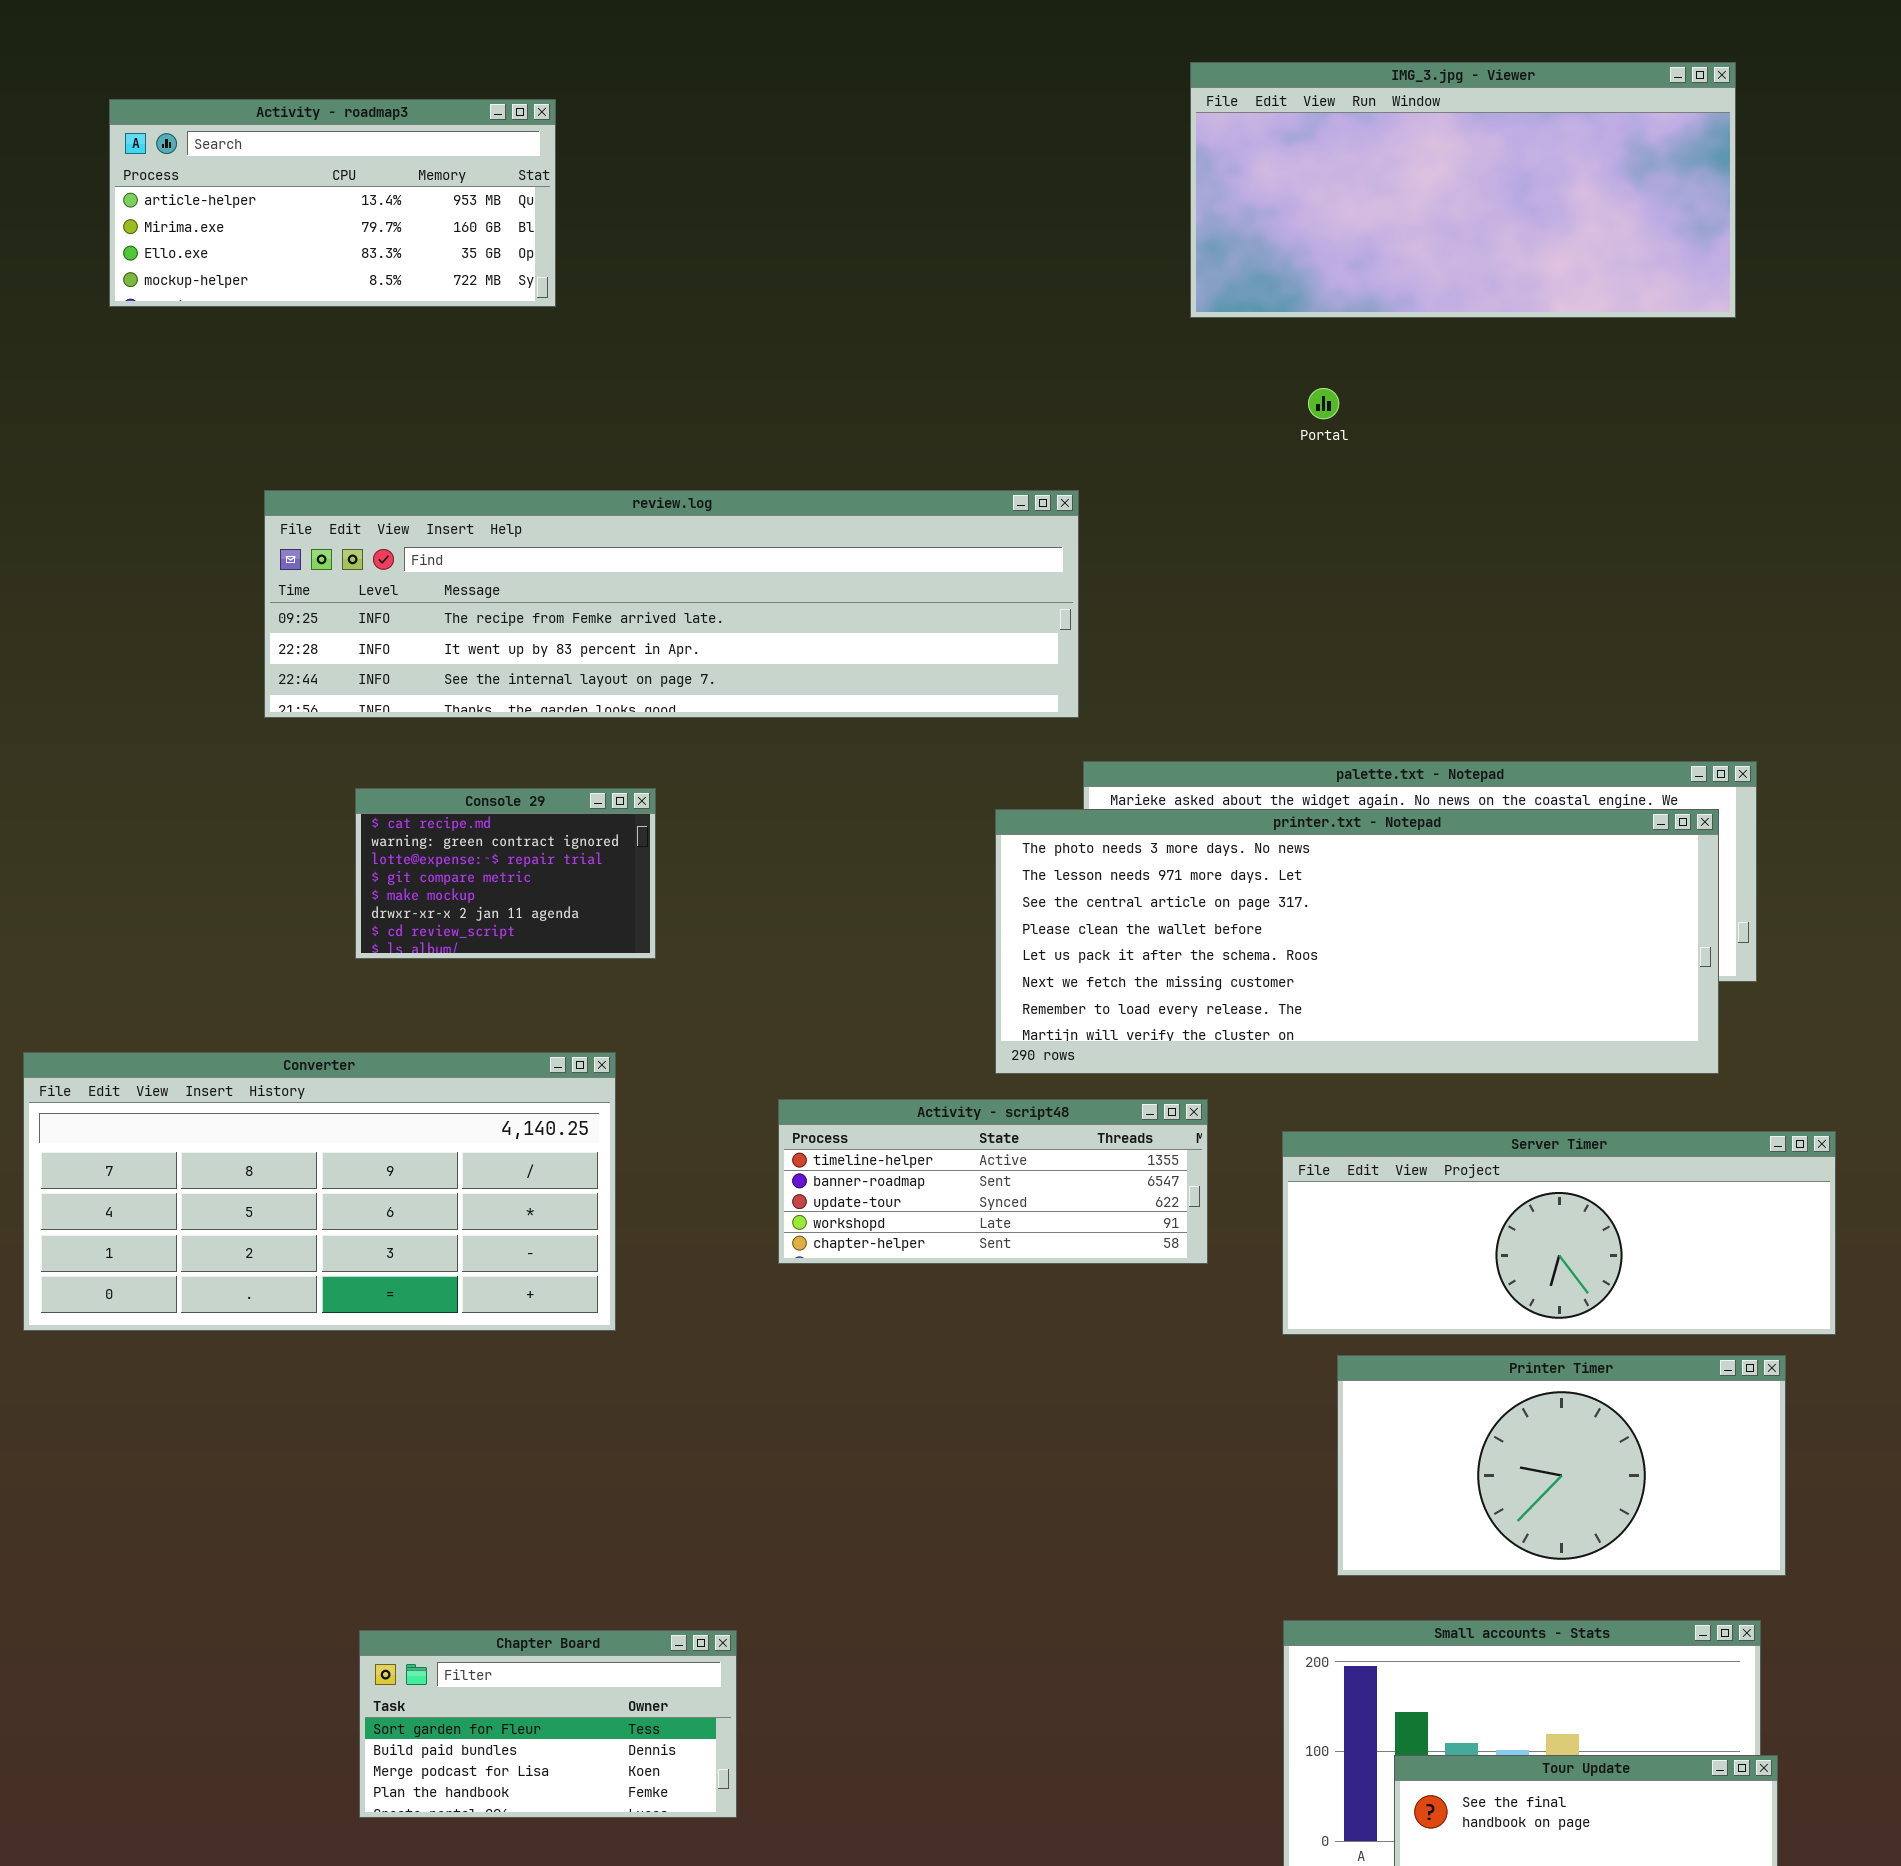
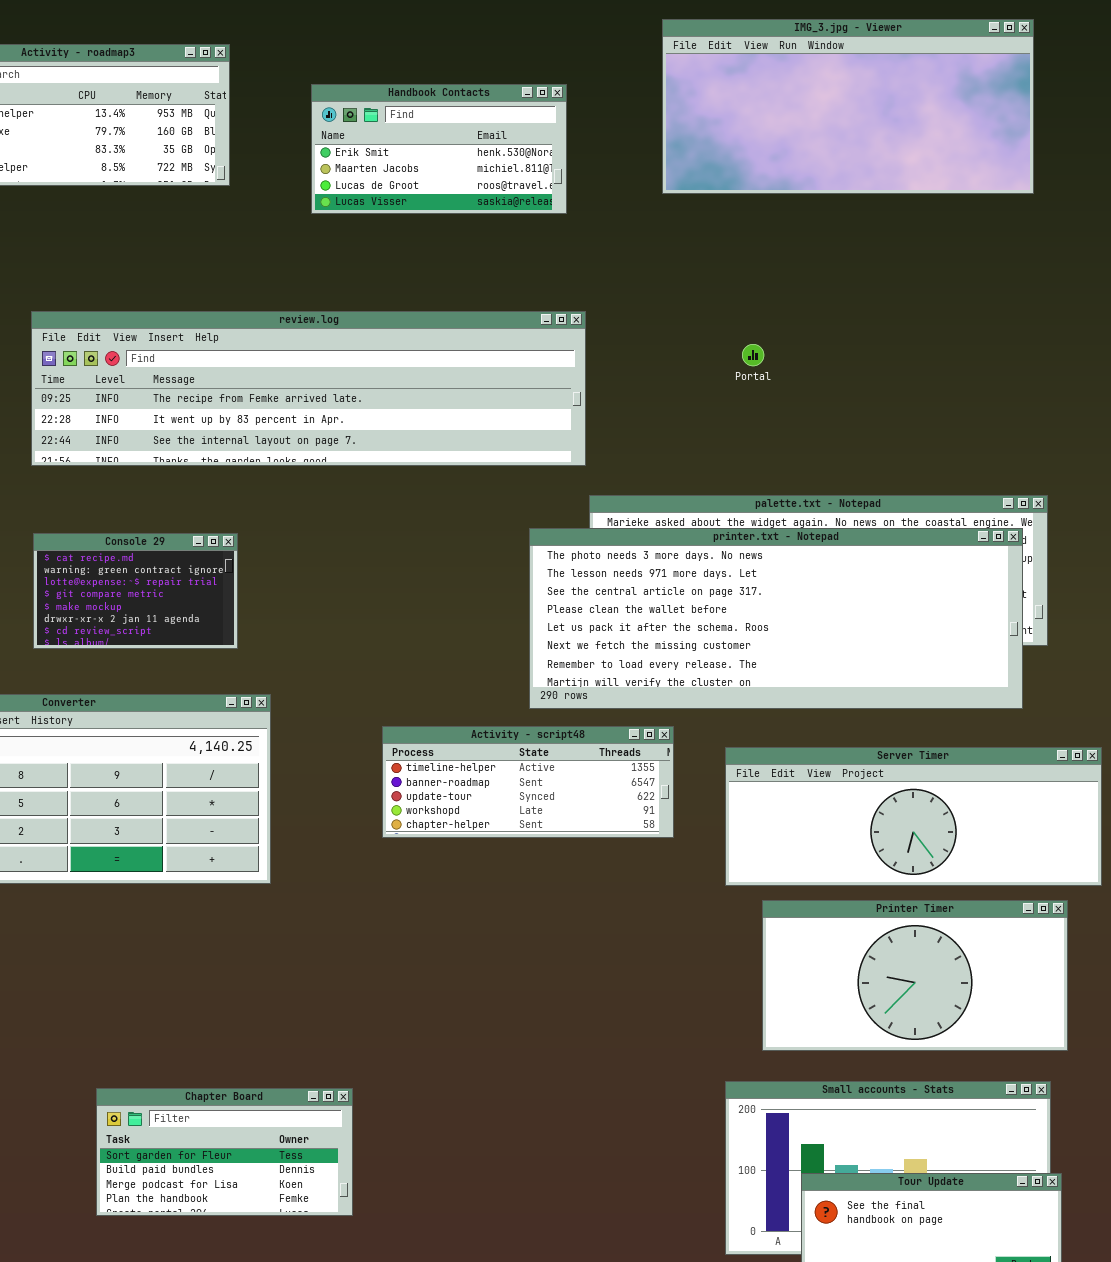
Handbook Contacts: none -> [311,84,567,214], opened
Portal: [1308,388,1339,419] -> [742,344,764,366], moved
Console 29: [355,788,656,959] -> [33,533,238,649], moved

